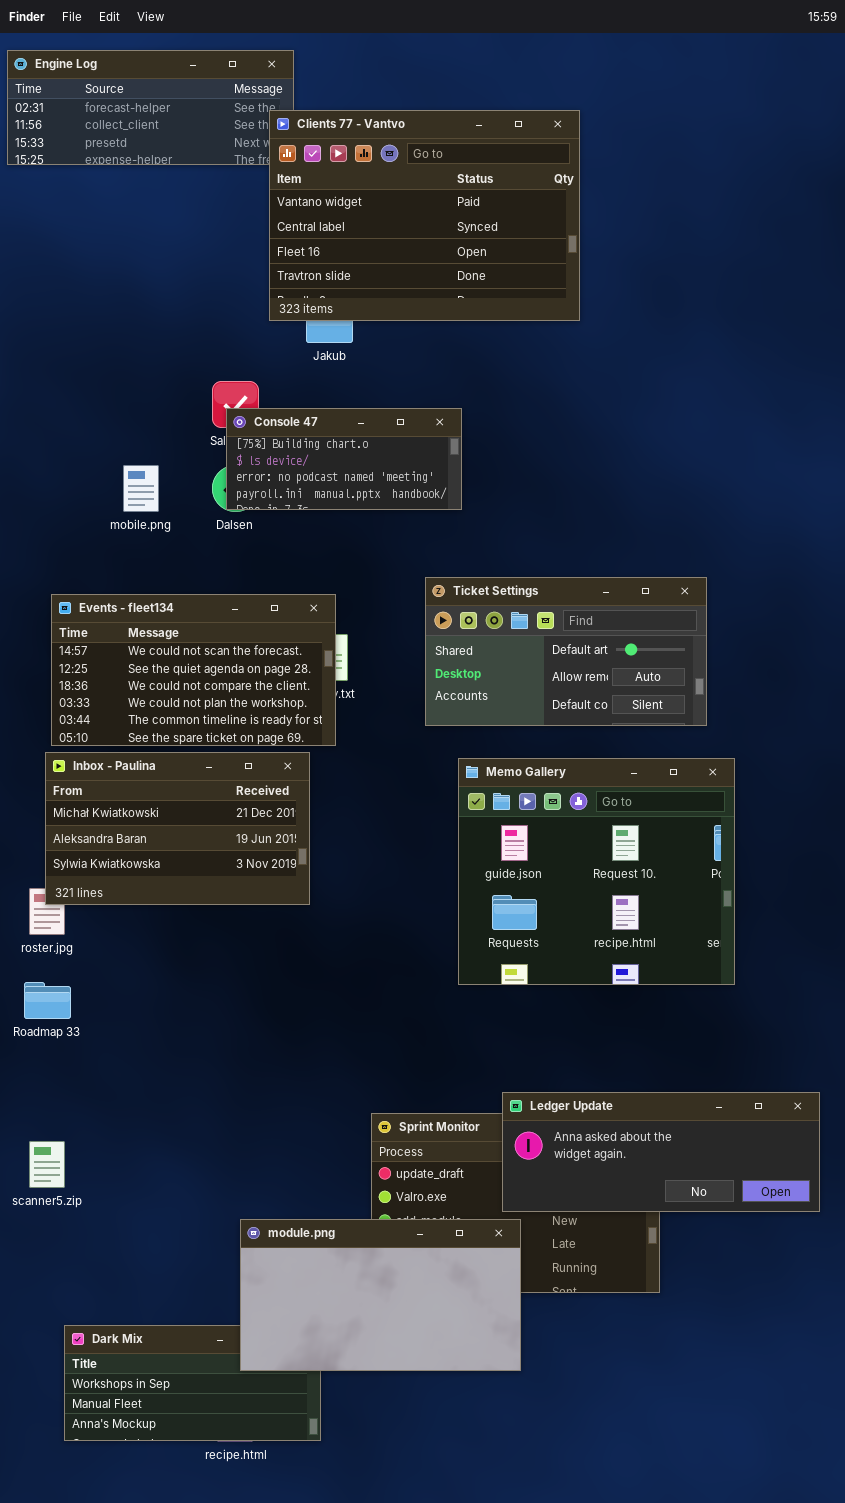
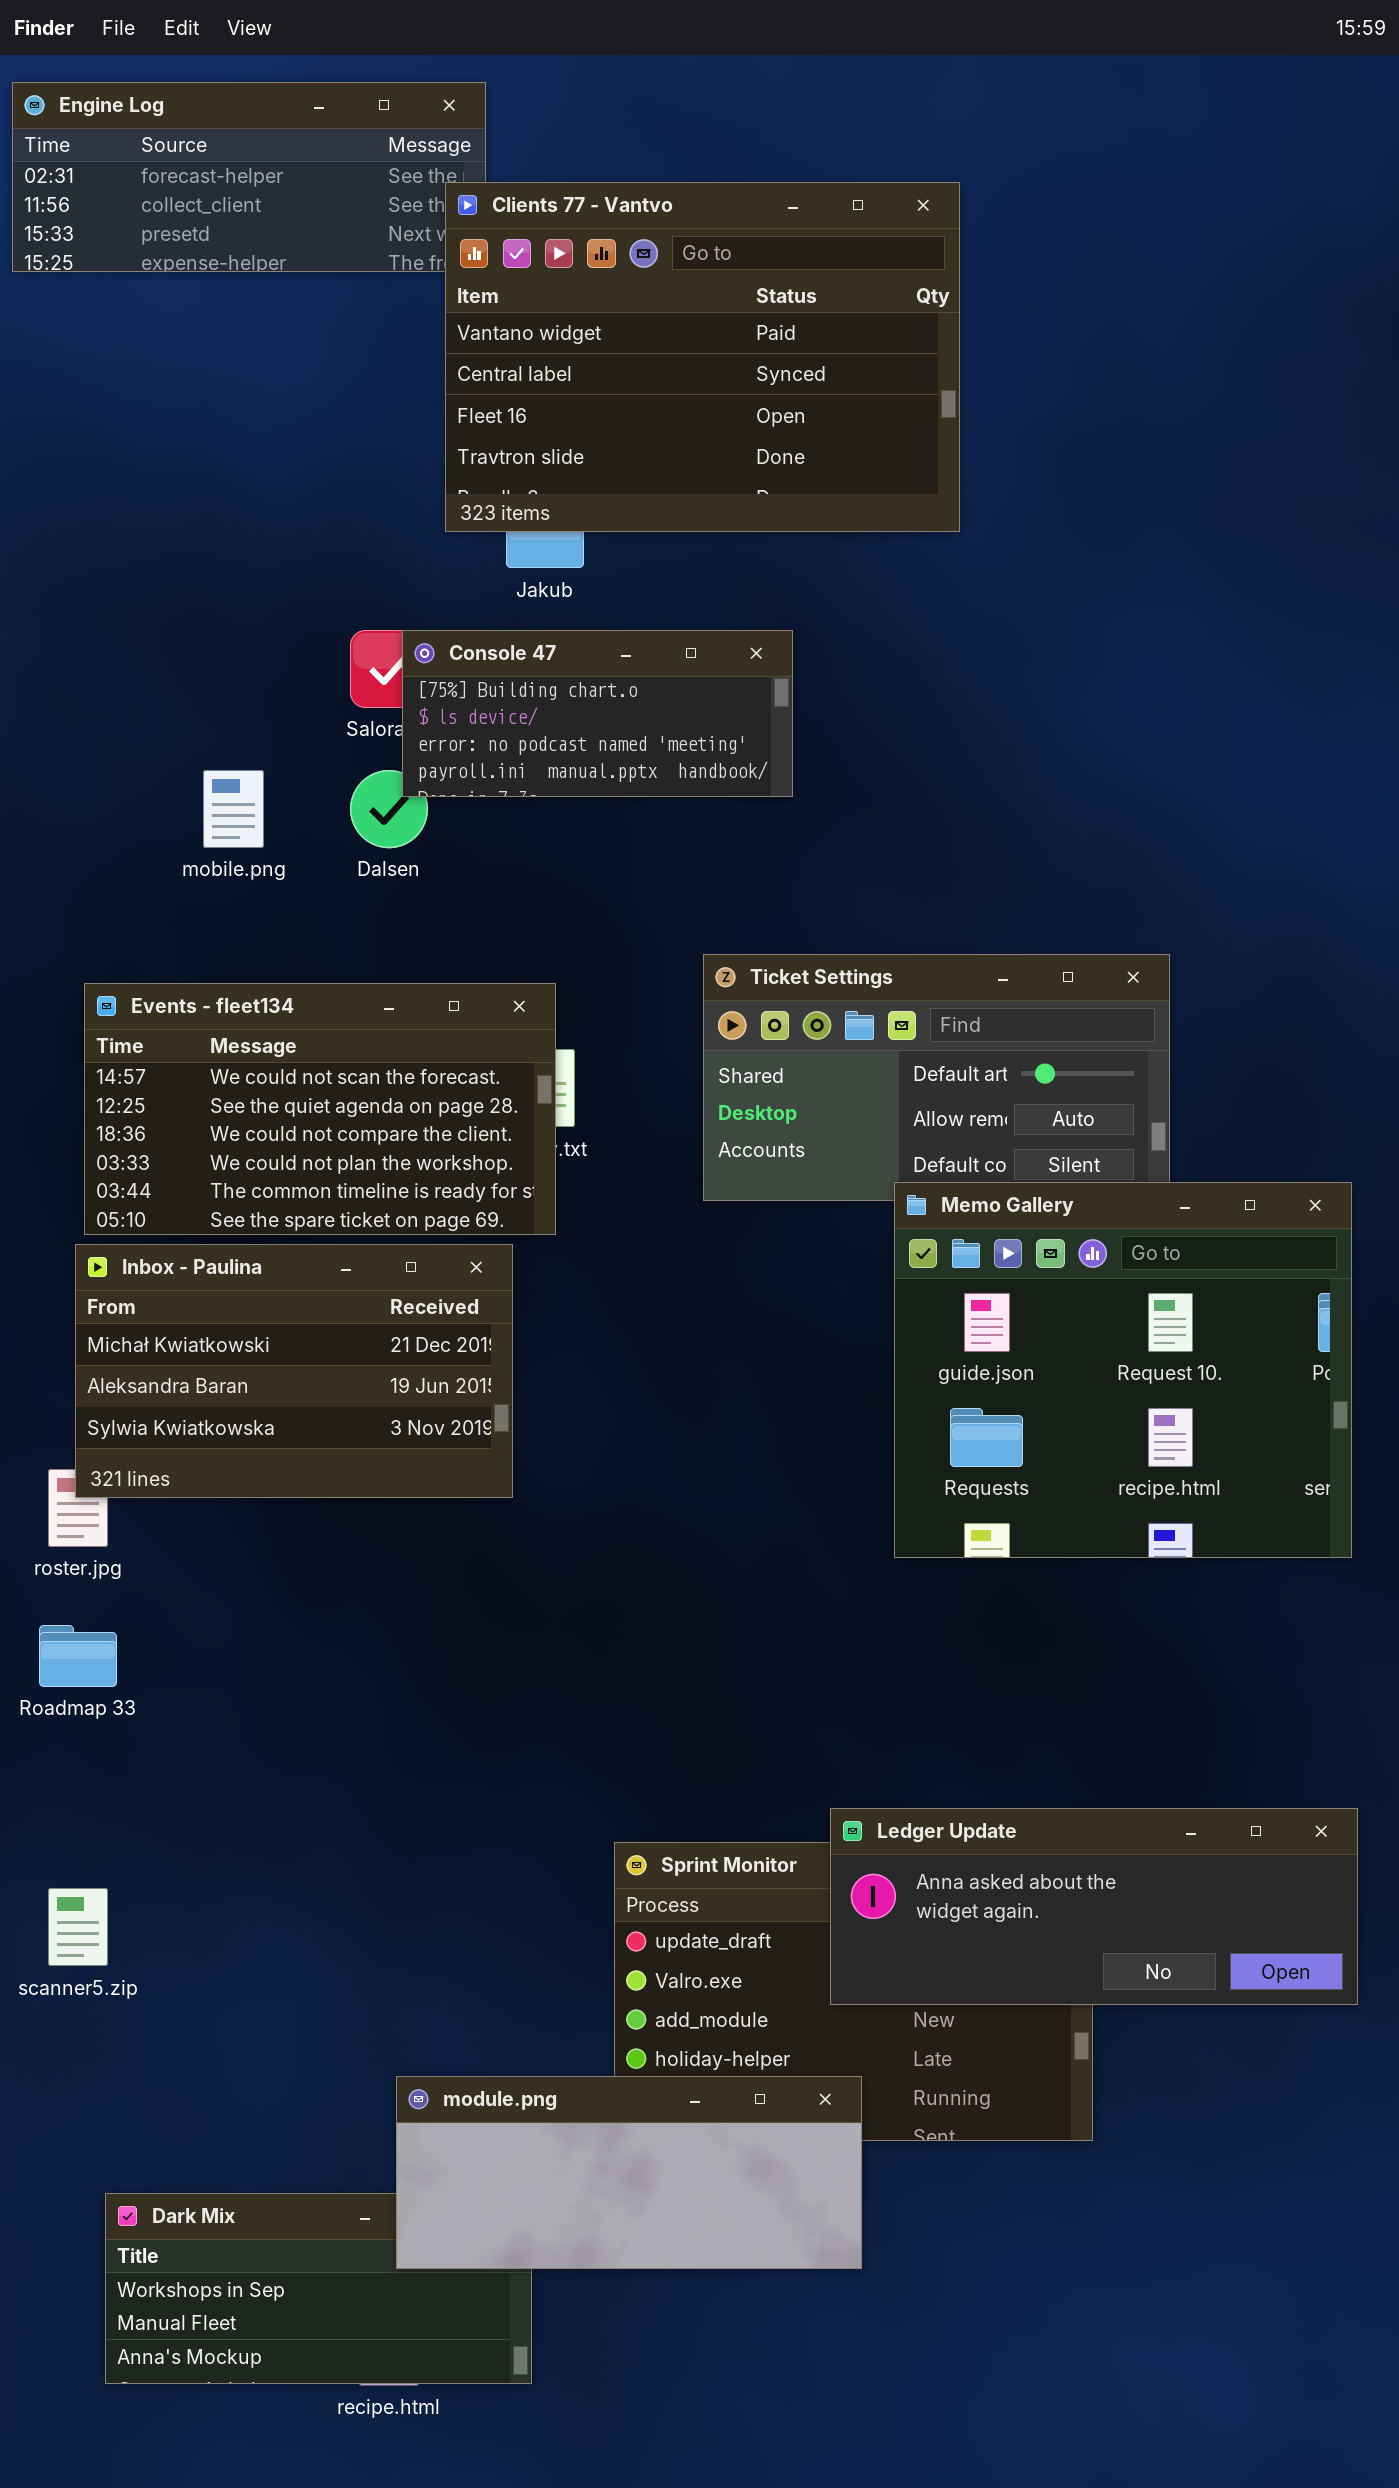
Console 47: [226,408,462,510] -> [402,630,793,797], moved
Memo Gallery: [458,758,735,985] -> [894,1182,1352,1558], moved
module.png: [240,1219,521,1371] -> [396,2076,862,2269], resized

